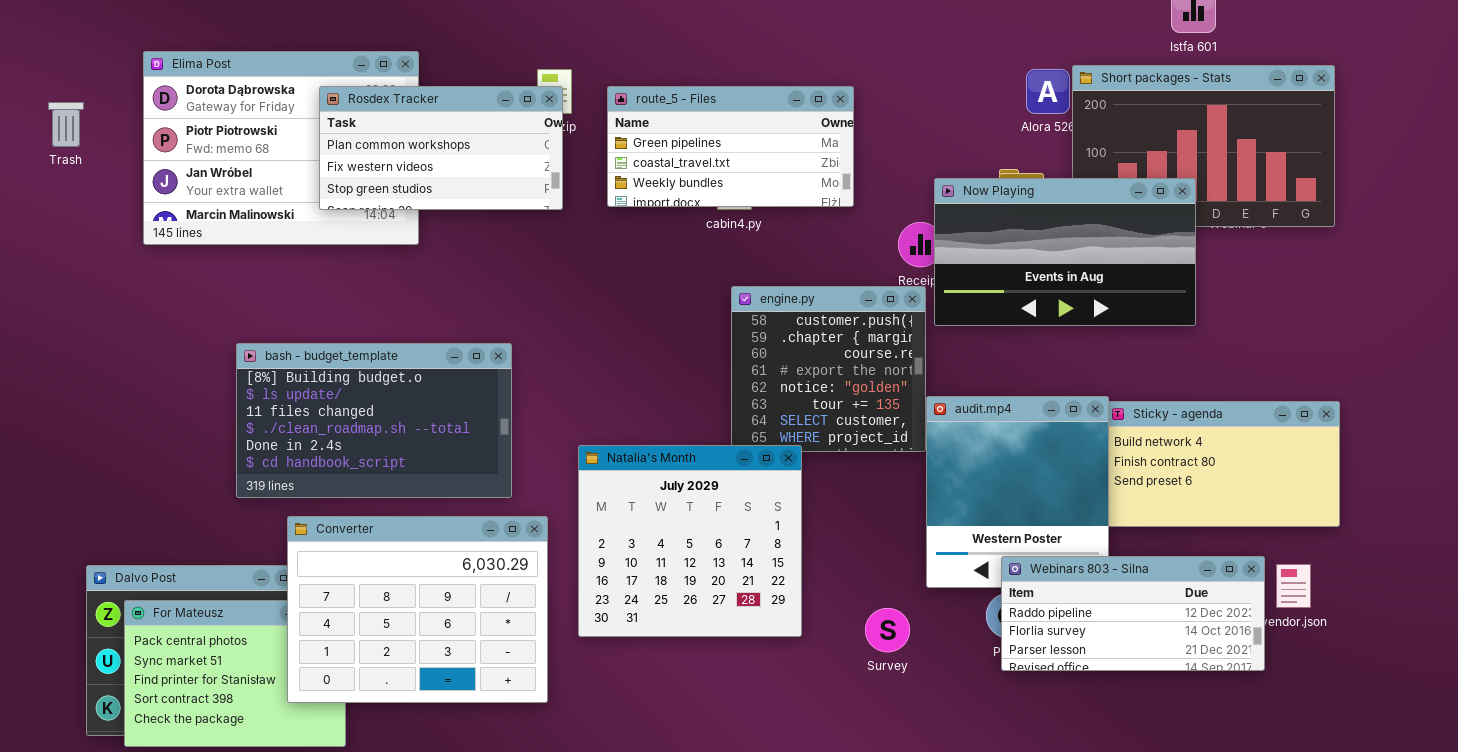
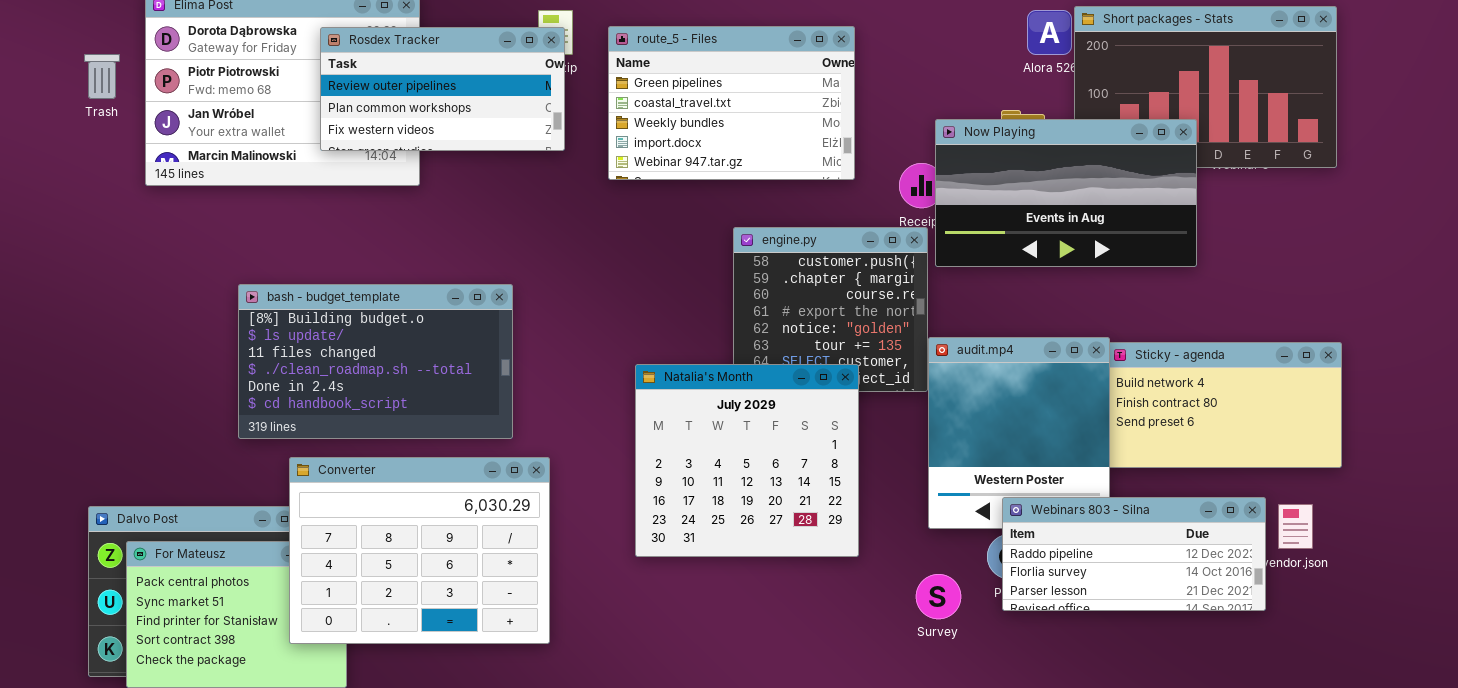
route_5 - Files: [607,86,854,207] -> [608,26,855,180], resized
Rosdex Tracker: [319,86,563,210] -> [320,27,565,151], scrolled up 1 row
Trash: [48,102,84,147] -> [84,54,120,99], moved
Natalia's Month: [578,445,802,637] -> [635,364,859,557], moved
Survey: [865,608,910,652] -> [916,574,961,619], moved

